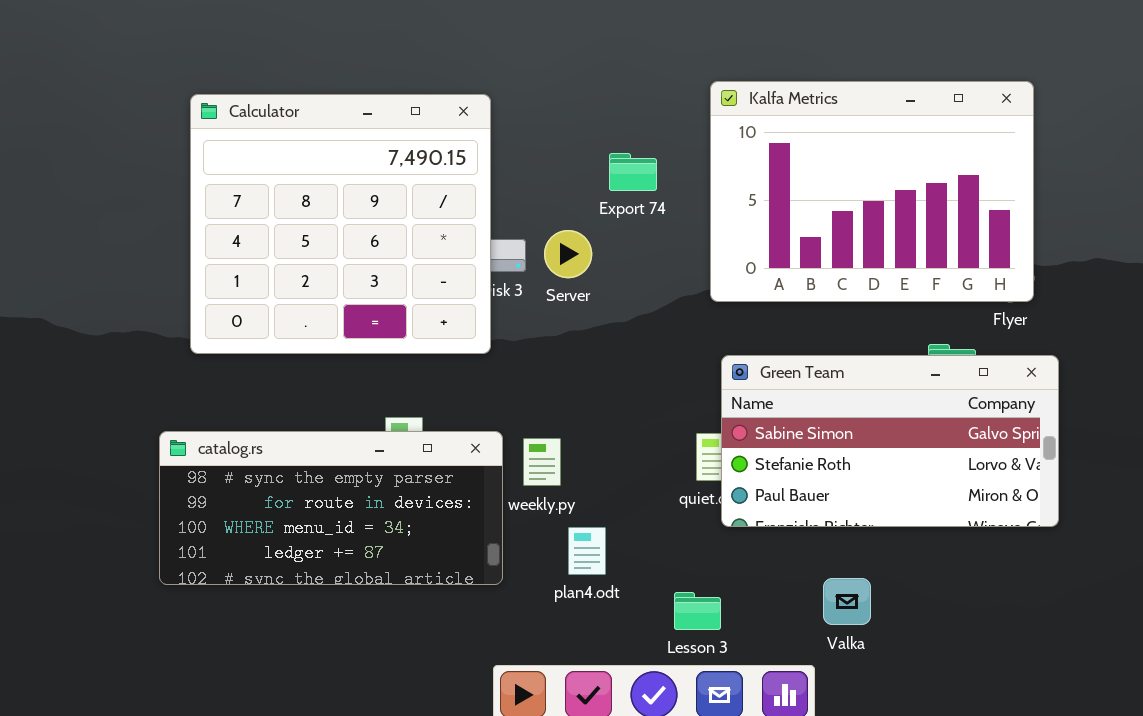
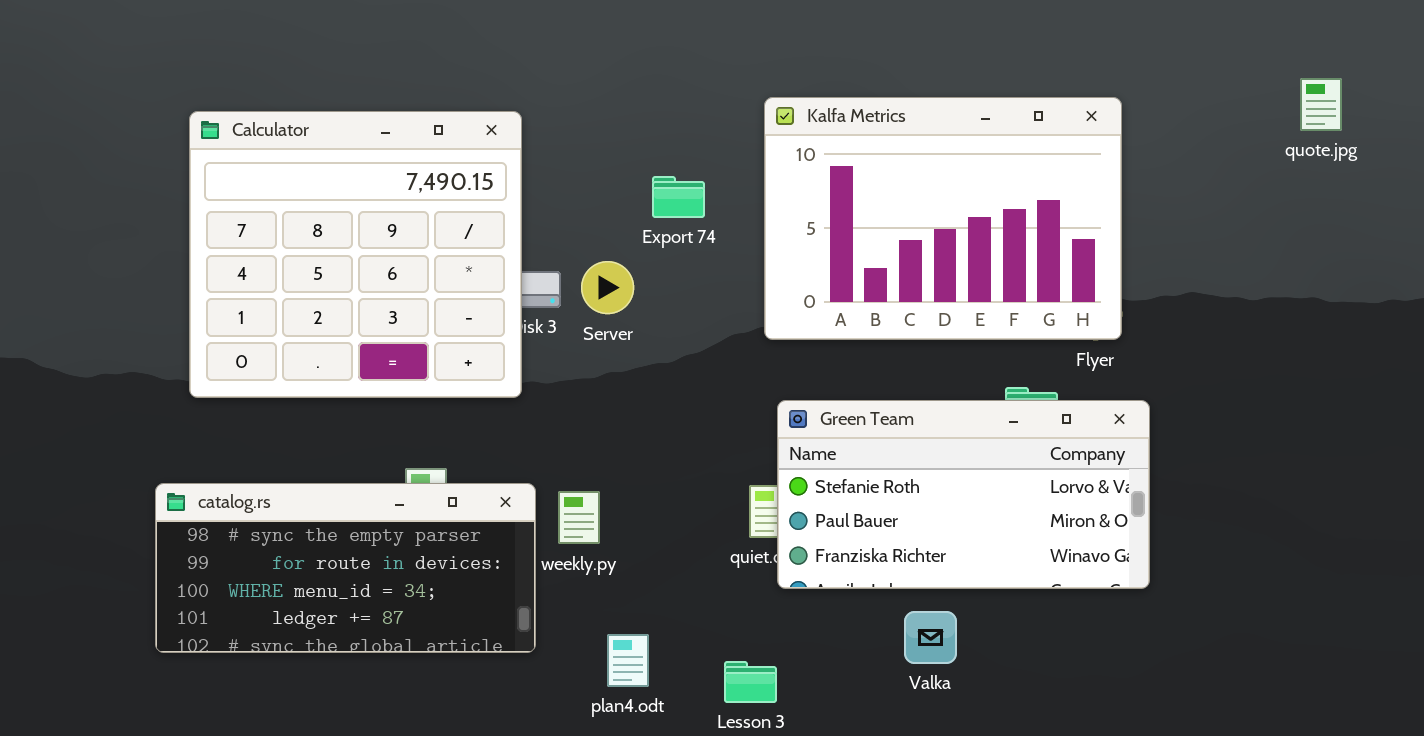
Green Team: [721,355,1059,527] -> [777,400,1150,589], scrolled down 1 row
plan4.odt: [568,527,606,575] -> [607,634,649,687], moved
Valka: [823,578,871,625] -> [904,611,957,664], moved

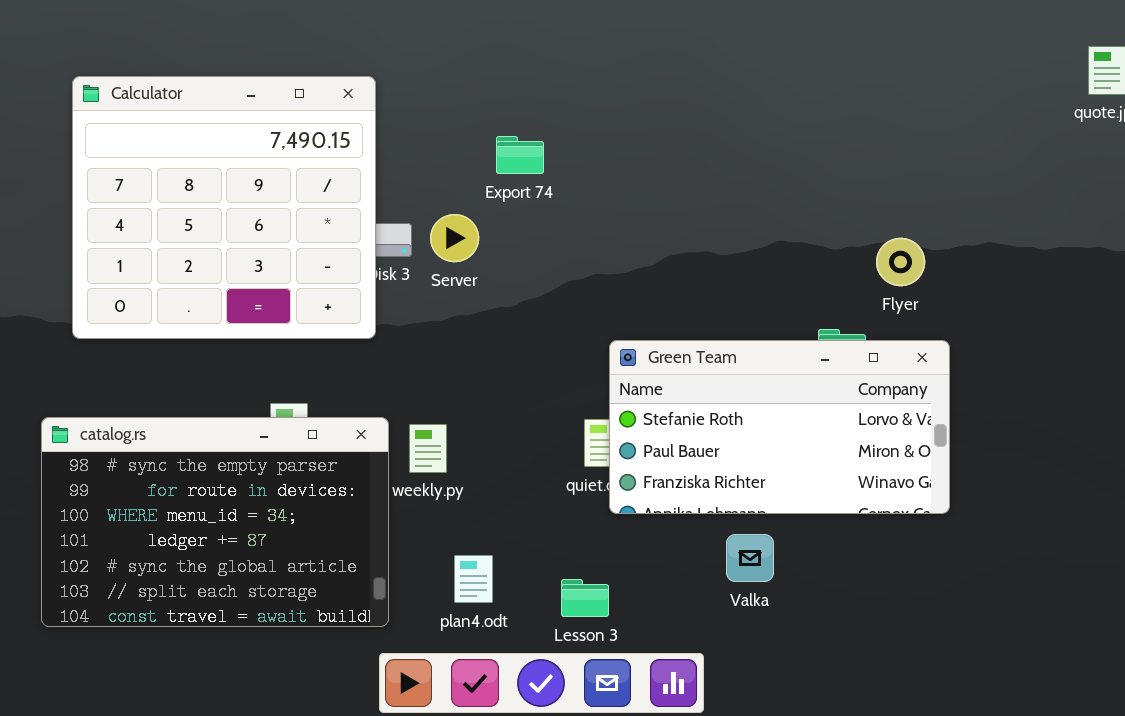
Kalfa Metrics: [764,97,1122,340] -> none, closed
catalog.rs: [155,483,536,653] -> [41,417,389,627], resized

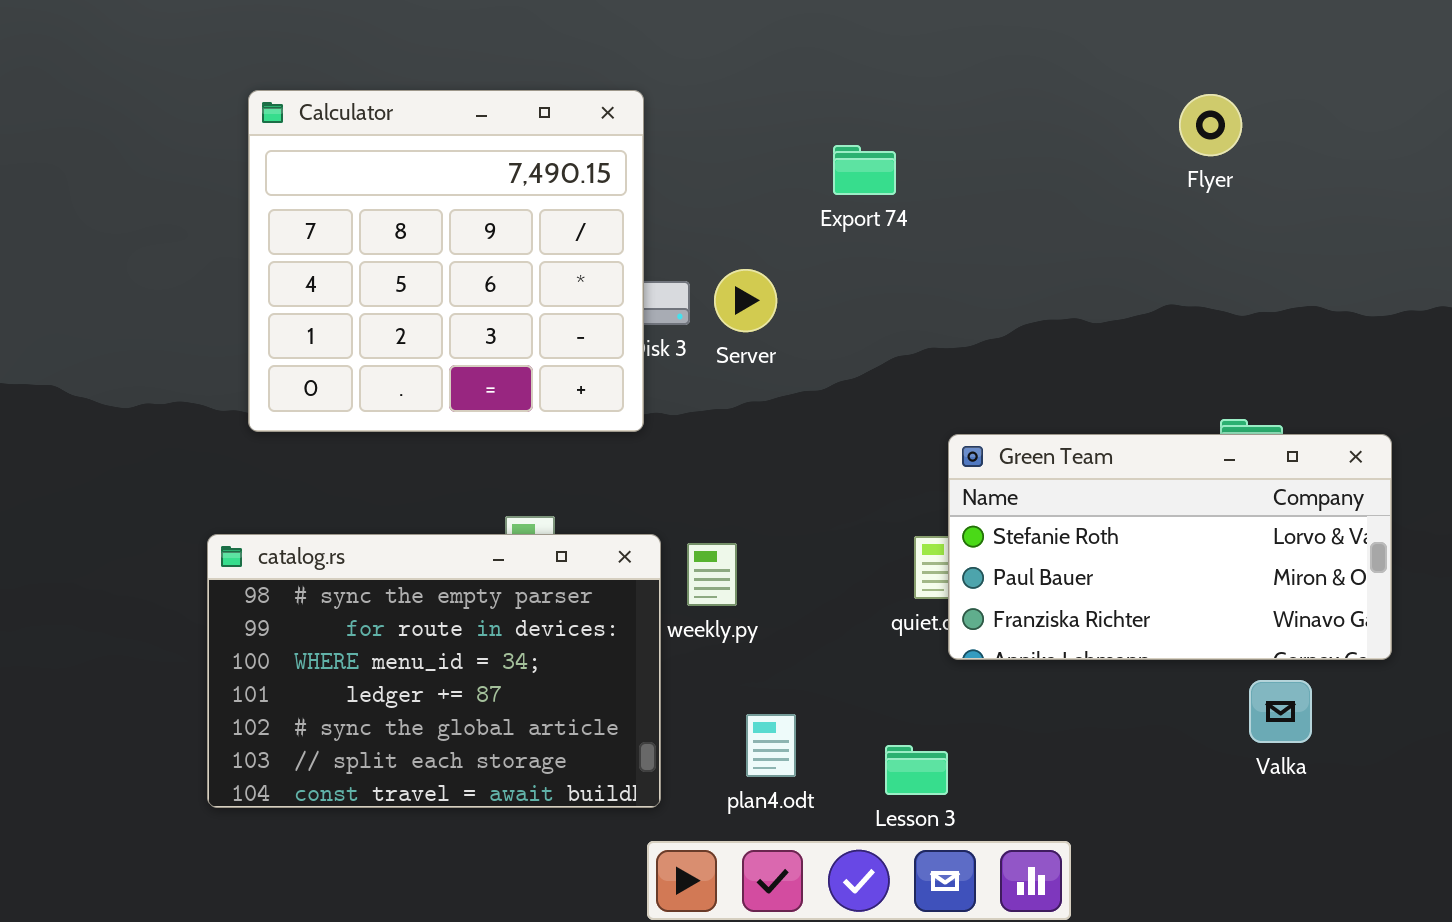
Export 74: [496,136,544,174] -> [833,145,896,195], moved
Flyer: [876,238,925,286] -> [1179,94,1242,156], moved
Valka: [726,534,774,582] -> [1249,680,1312,743], moved

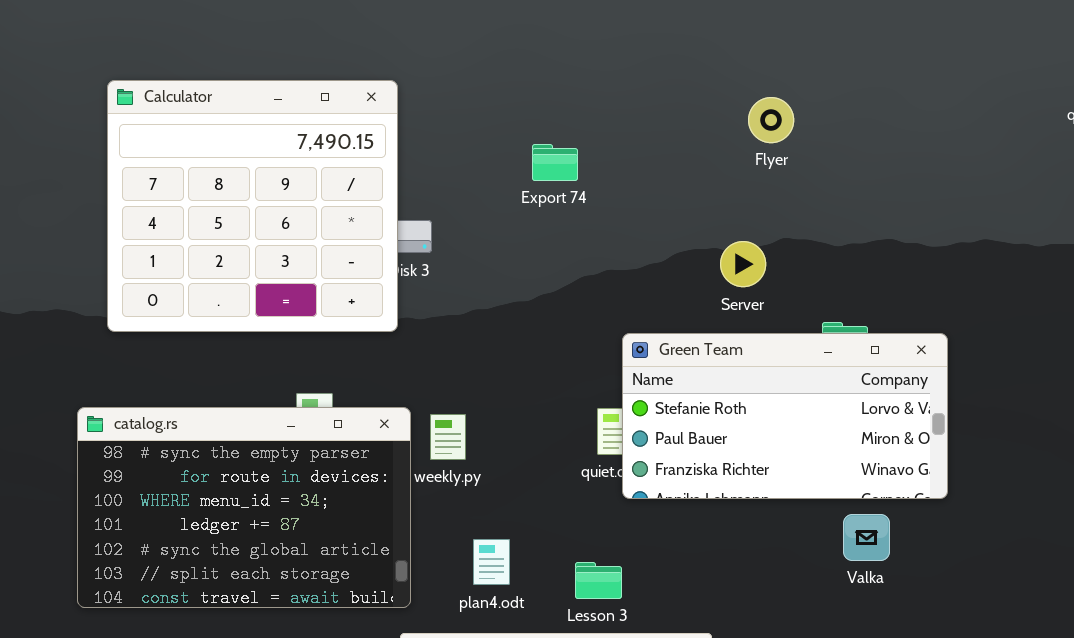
Flyer: [1179,94,1242,156] -> [748,97,794,143], moved
Export 74: [833,145,896,195] -> [532,144,578,181], moved
Server: [714,269,777,332] -> [720,241,766,287], moved

